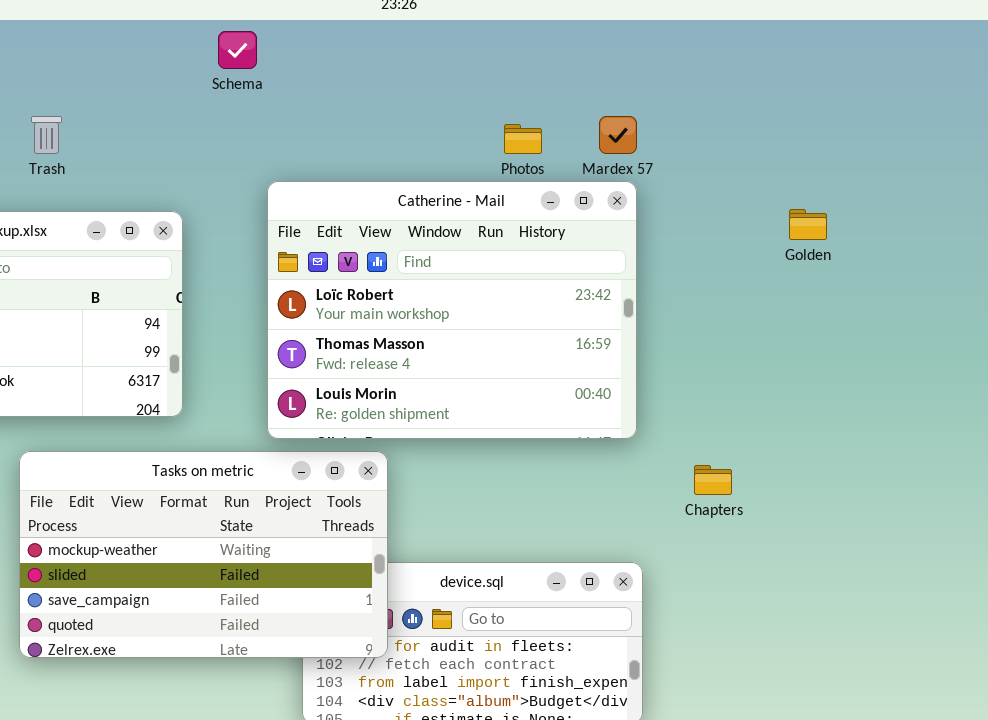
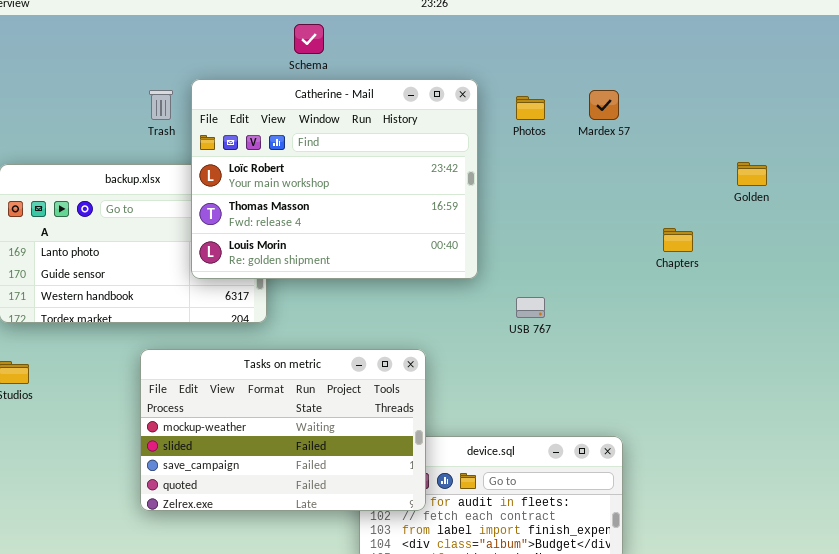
Catherine - Mail: [267,181,637,439] -> [191,79,478,279], moved
Chapters: [694,465,732,495] -> [663,228,693,252], moved

